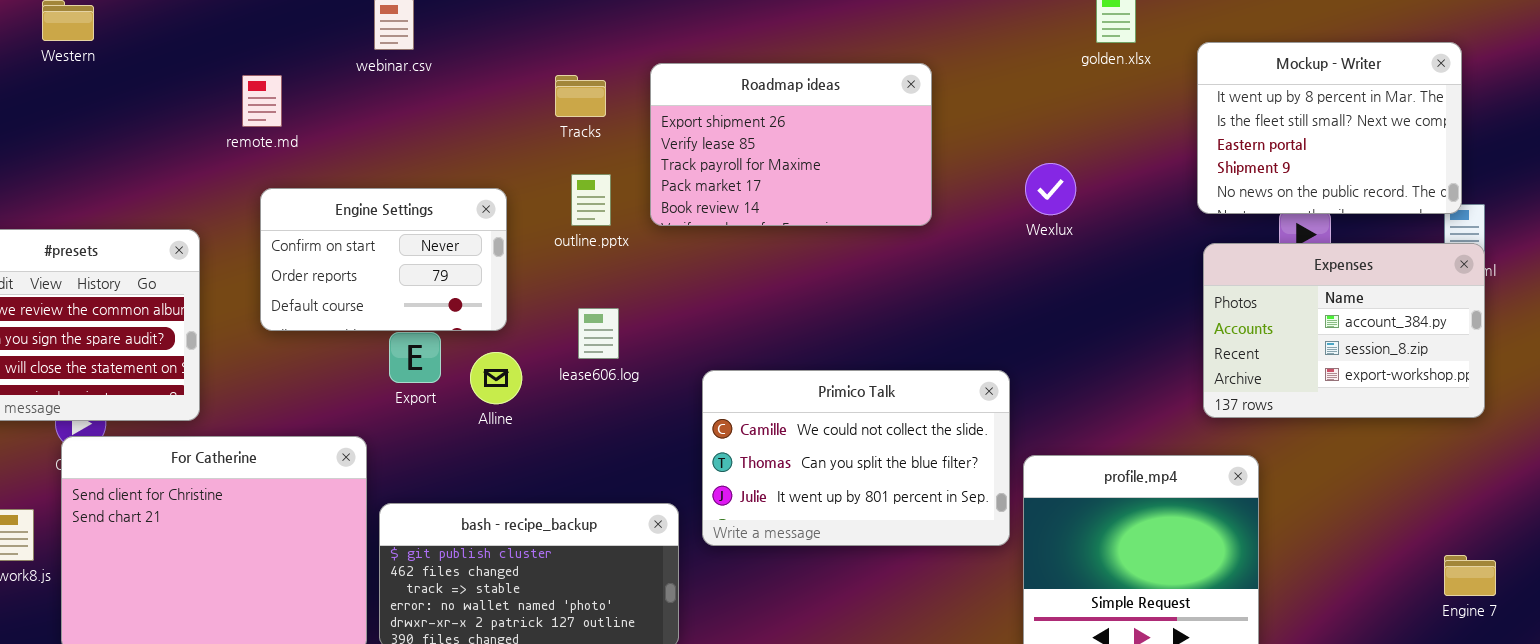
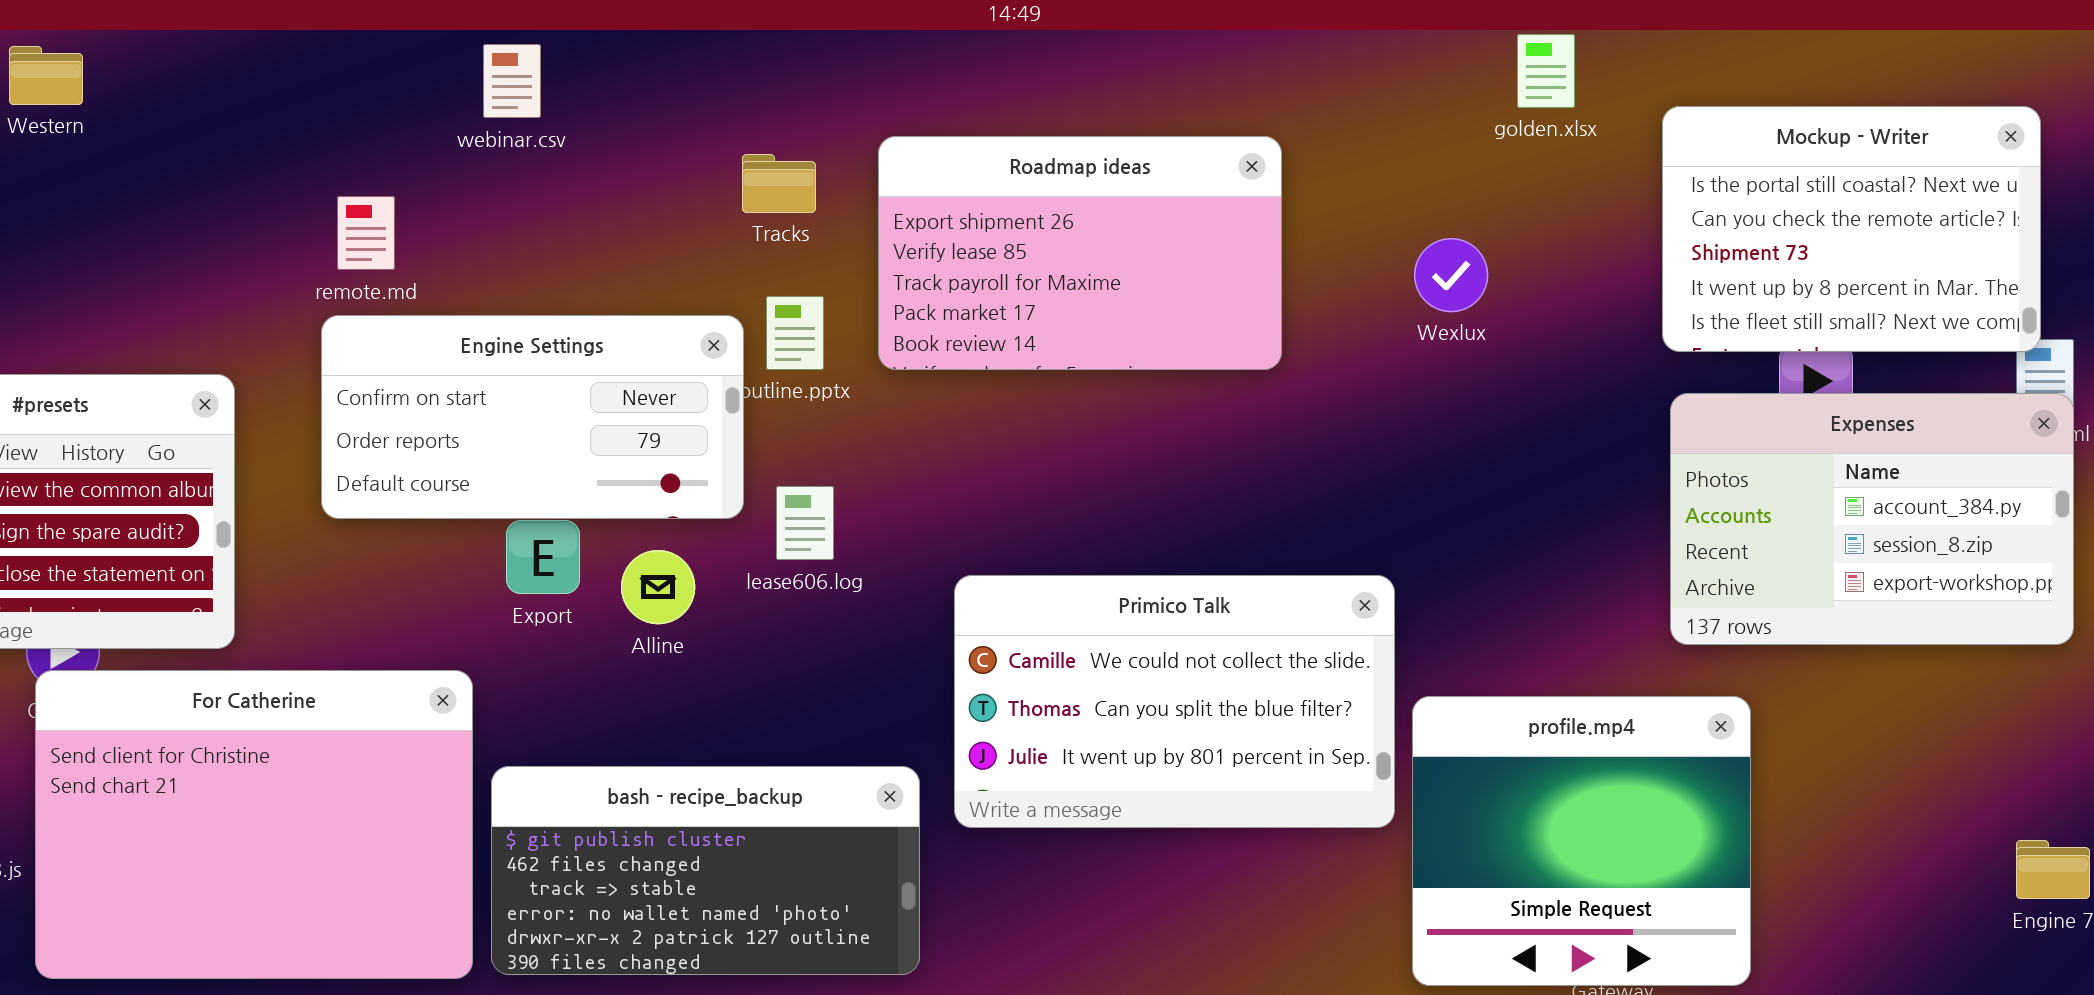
Mockup - Writer: [1197,42,1462,214] -> [1662,106,2041,352], scrolled up 3 rows
remote.md: [242,75,282,127] -> [337,196,395,270], moved
Wexlux: [1025,163,1076,215] -> [1414,238,1488,312], moved
Engine Settings: [260,188,507,331] -> [321,315,744,519], resized

